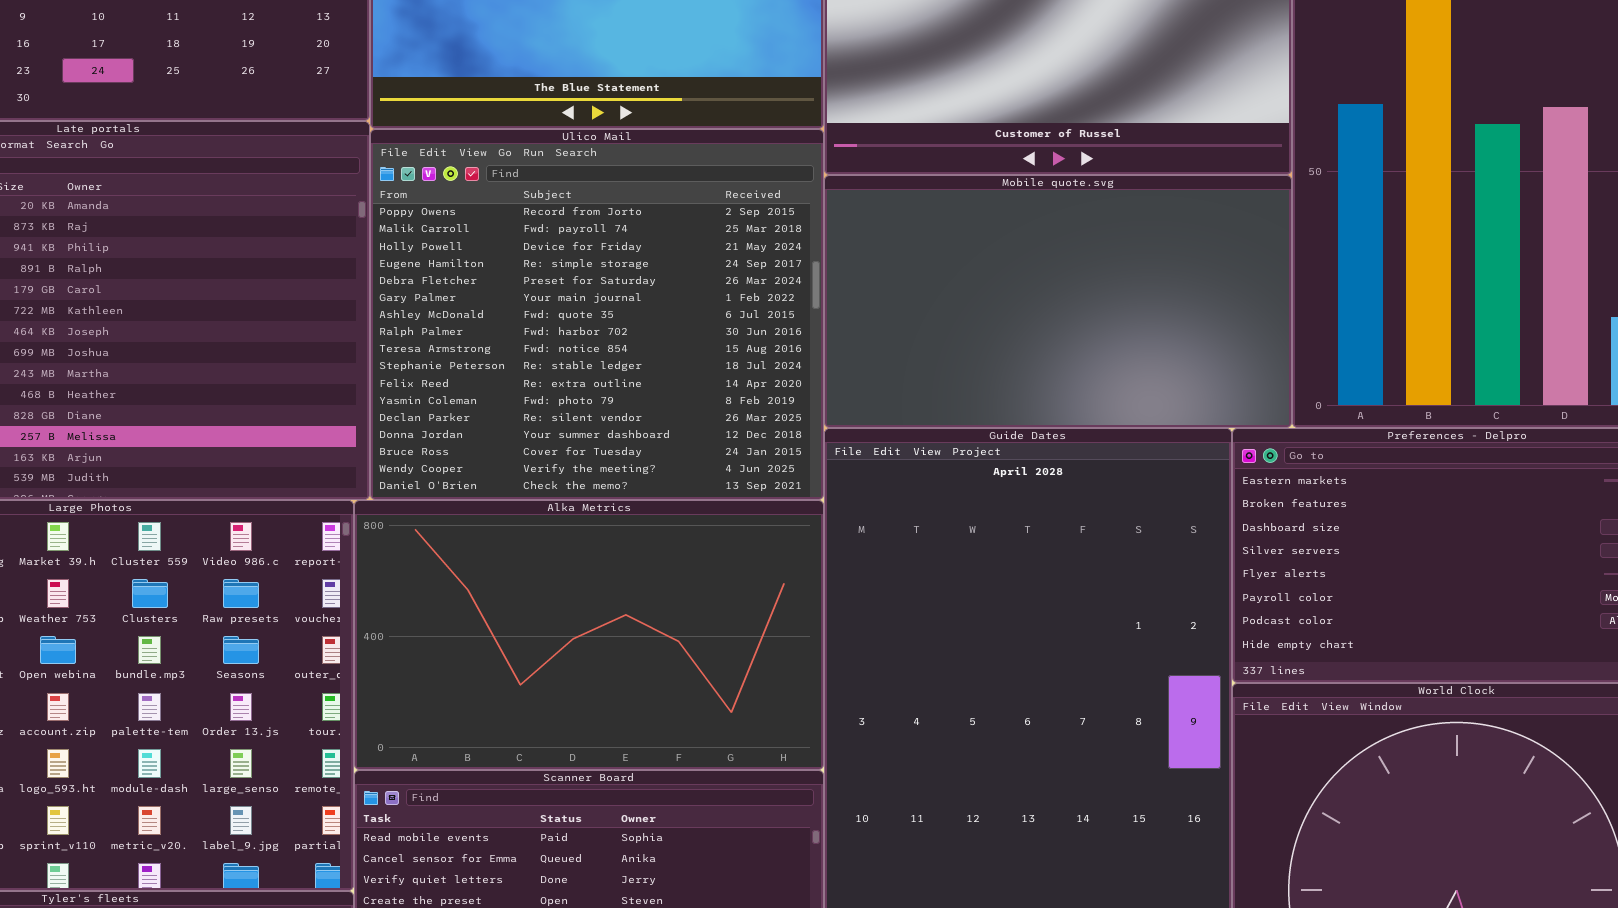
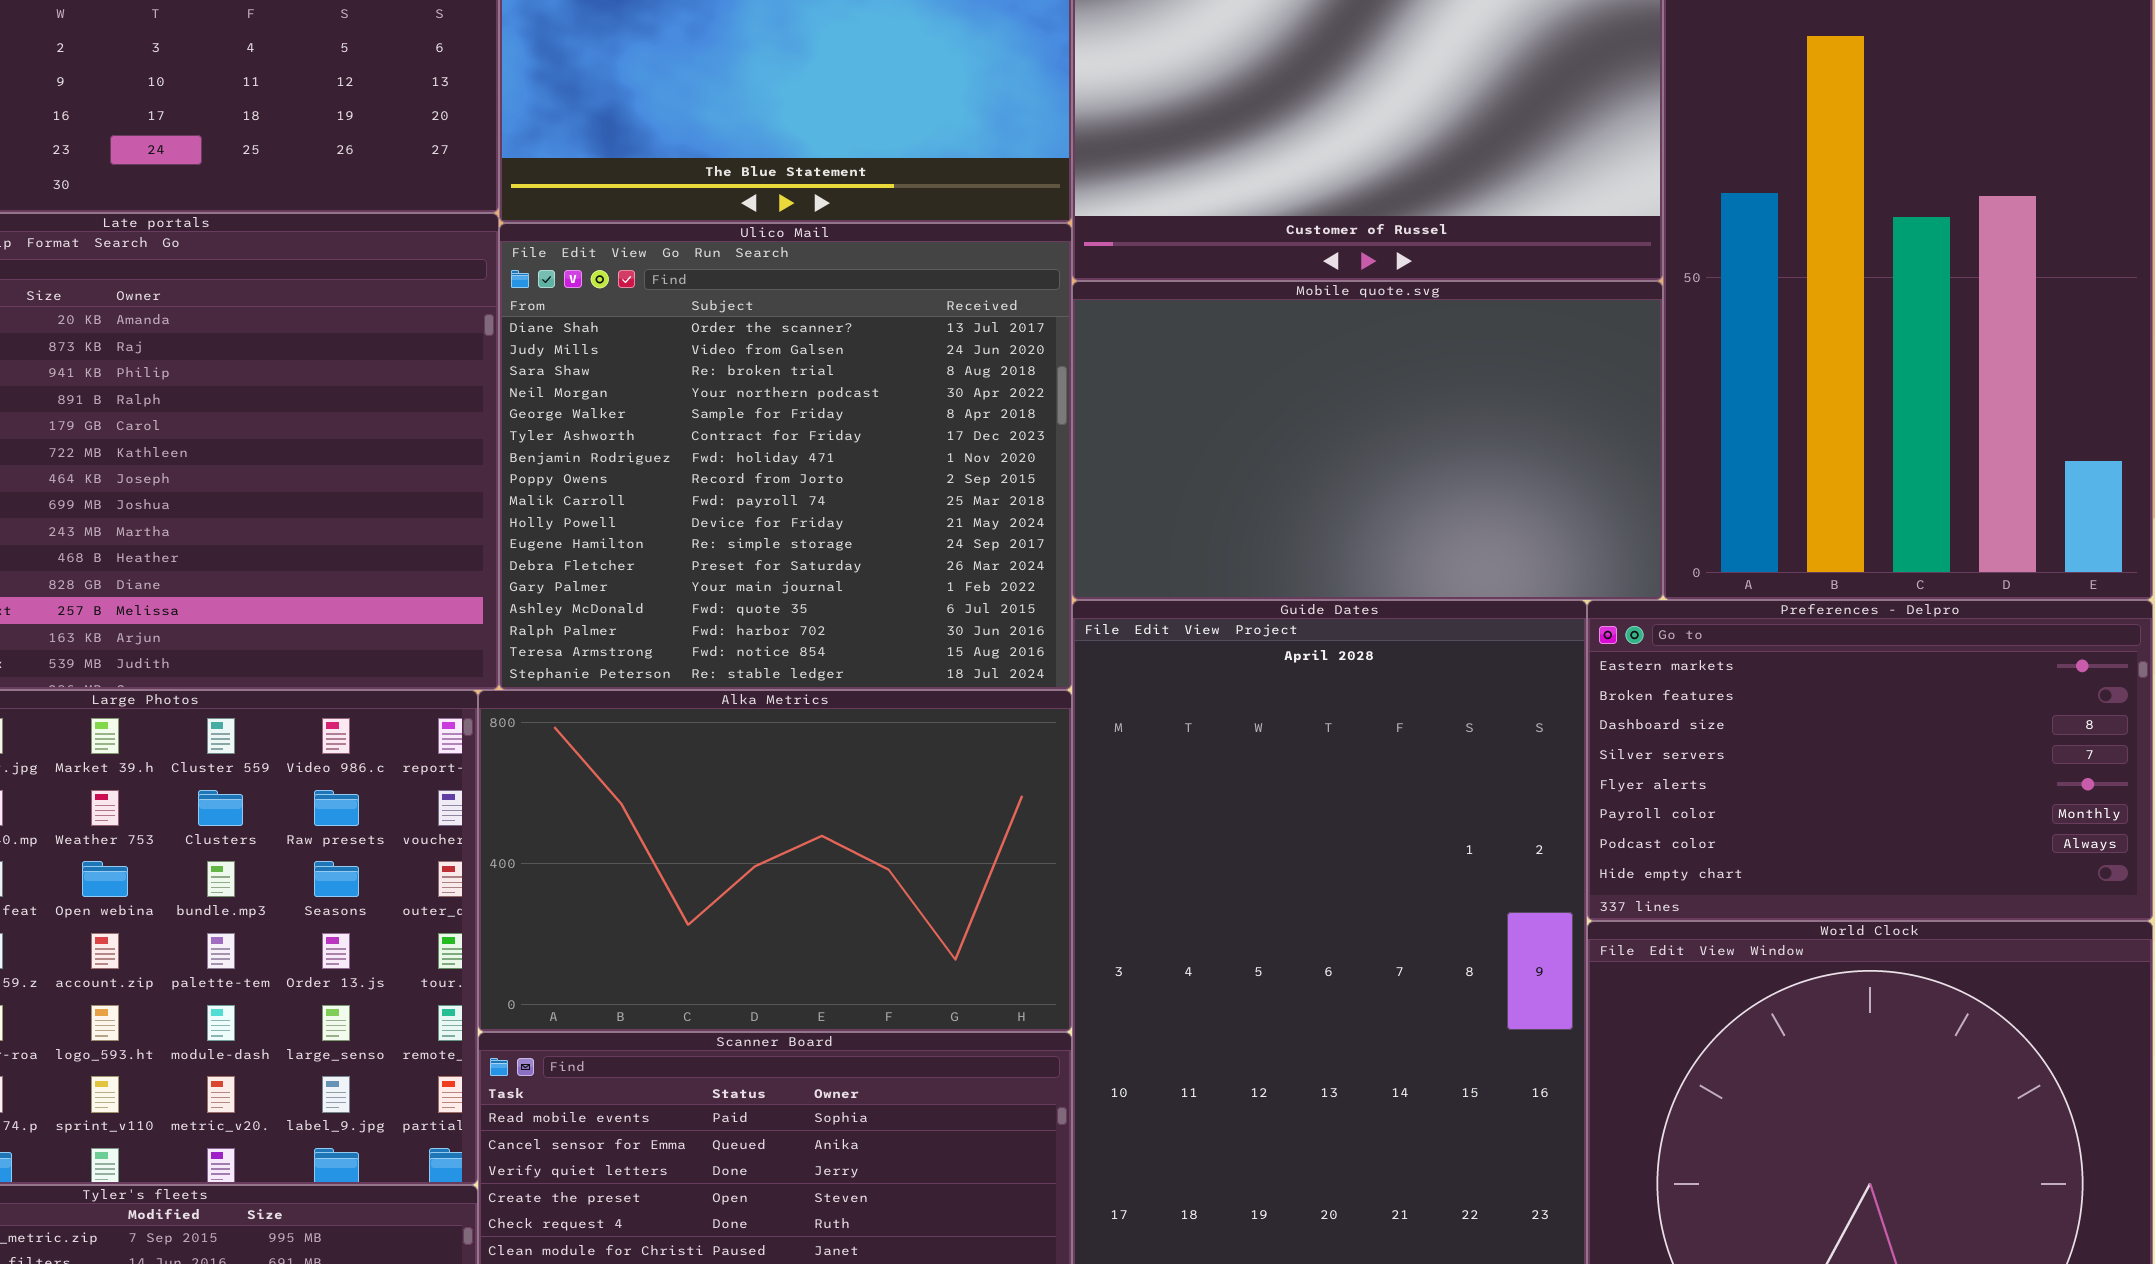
Ulico Mail: [370,129,824,500] -> [499,223,1072,690], scrolled up 7 rows

